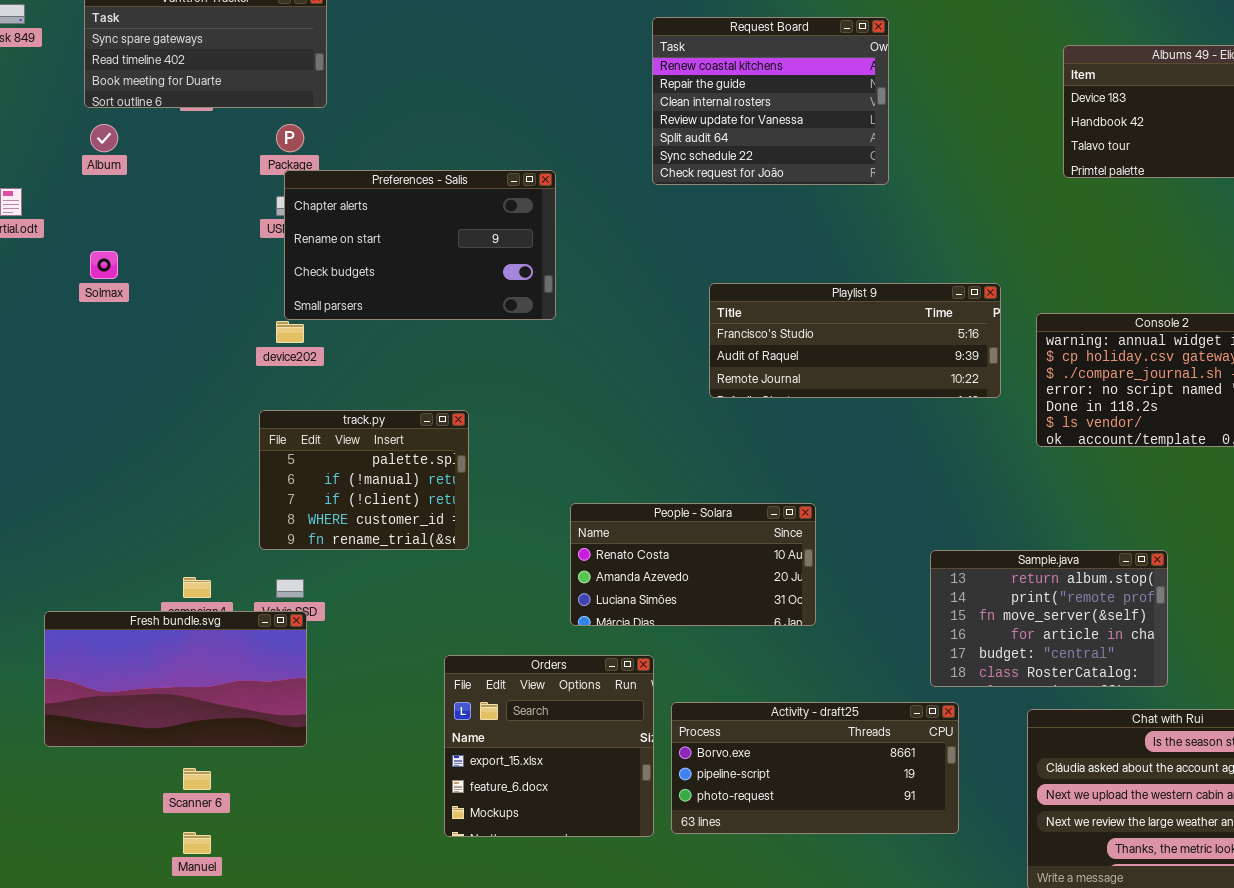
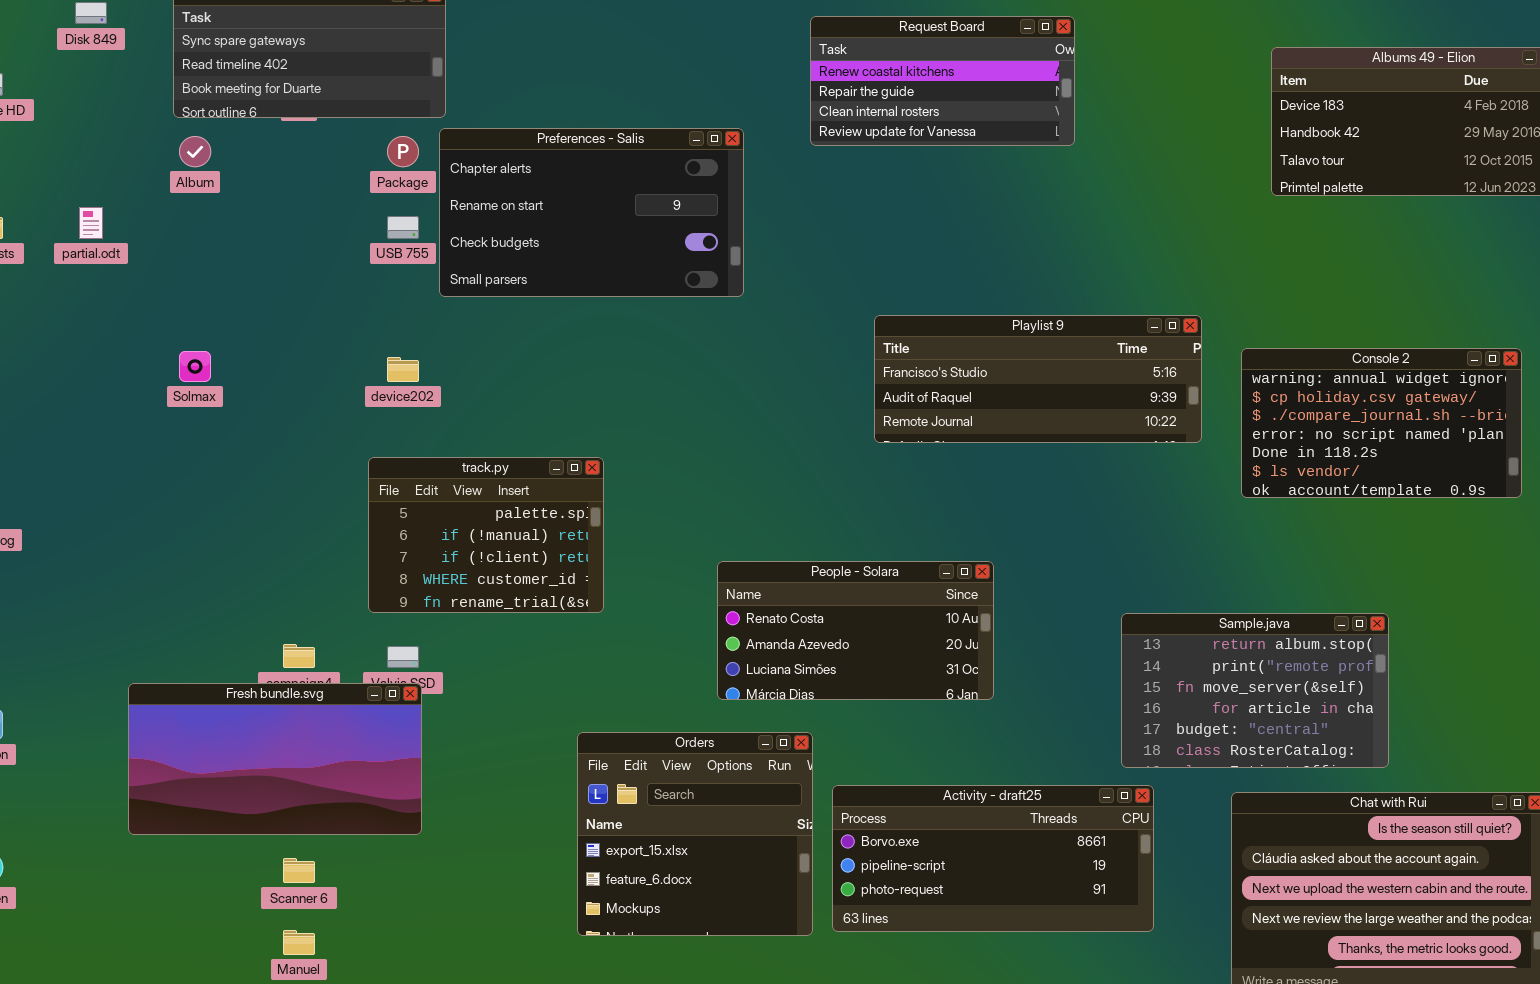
Request Board: [652,17,889,185] -> [810,16,1075,146], resized
Preferences - Salis: [284,170,556,320] -> [439,128,744,297], moved
Solmax: [90,251,118,279] -> [179,351,211,382], moved

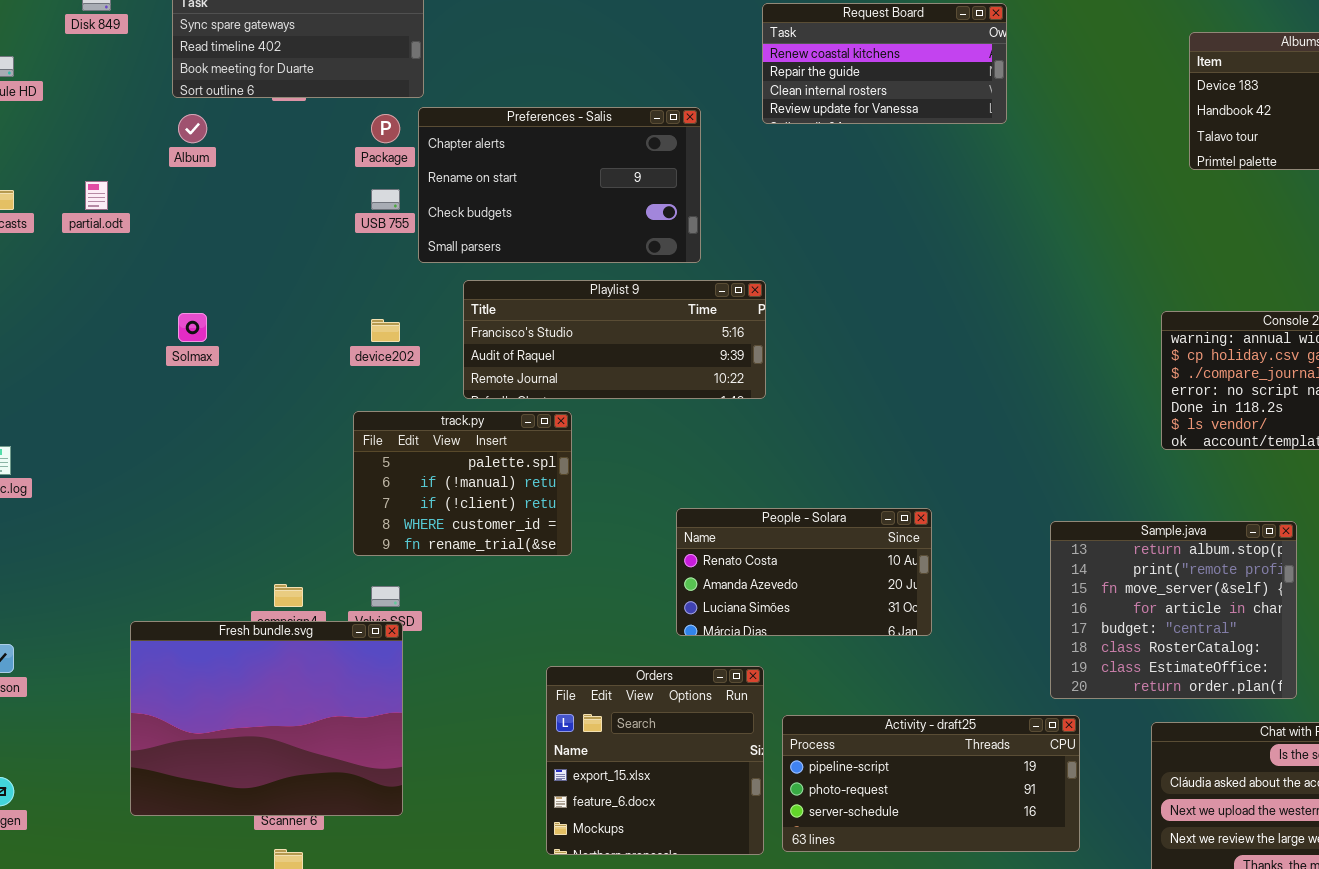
Playlist 9: [874,315,1202,443] -> [463,280,766,399], moved
Sample.java: [1121,613,1389,768] -> [1050,521,1297,699], resized
Fresh bundle.svg: [128,683,422,835] -> [130,621,403,816], resized
Activity - draft25: [832,785,1154,932] -> [782,715,1080,852], scrolled down 1 row

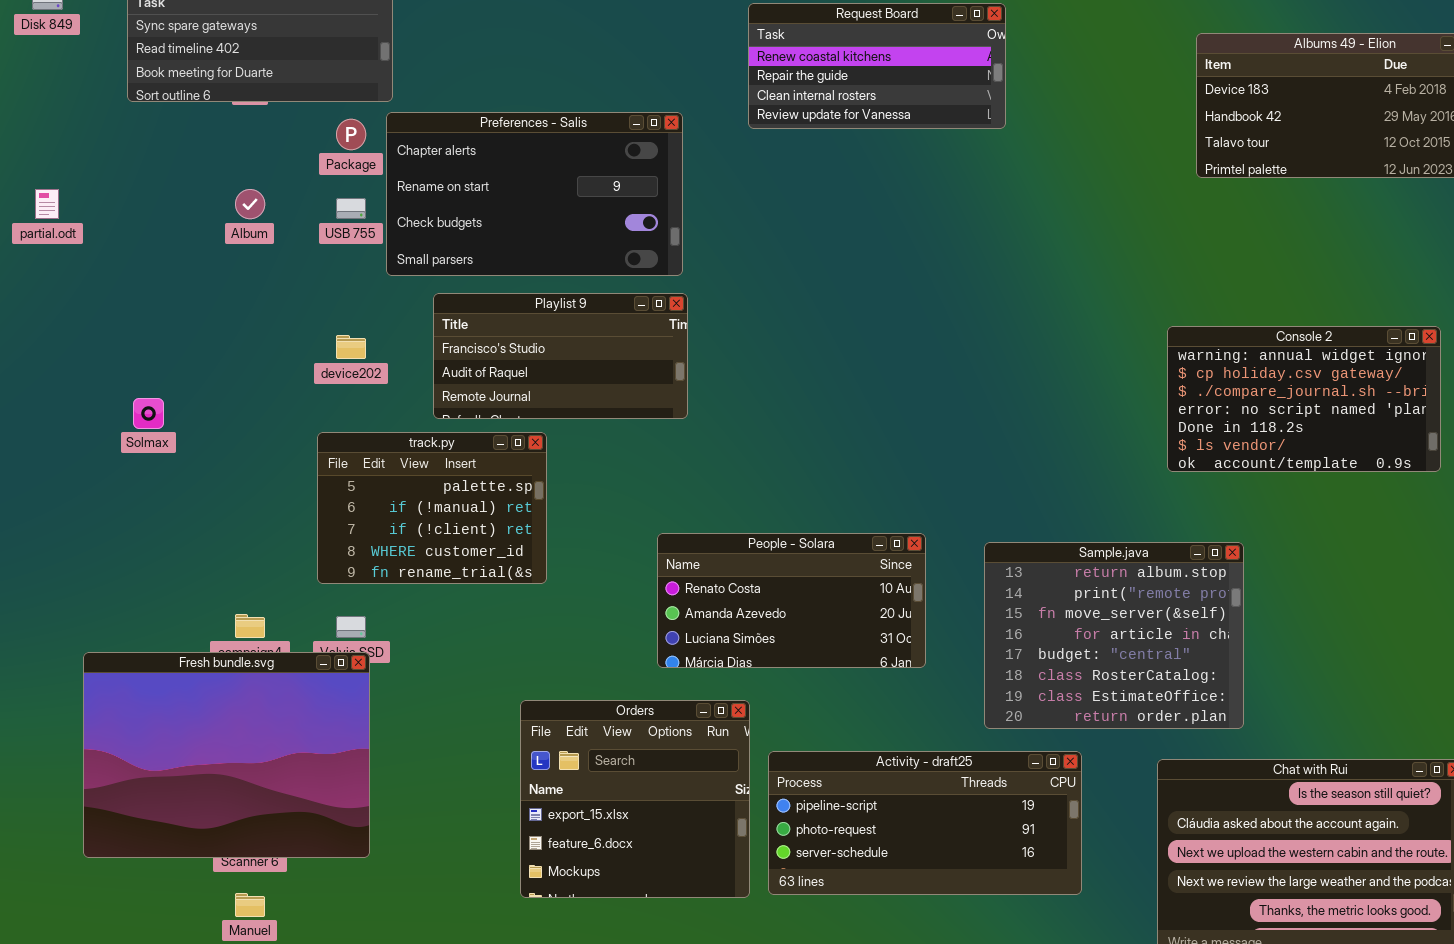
Album: [178,114,207,143] -> [235,189,265,219], moved
Playlist 9: [463,280,766,399] -> [433,293,688,419], resized
Solmax: [178,313,207,342] -> [133,398,164,429], moved
Sample.java: [1050,521,1297,699] -> [984,542,1244,729], moved

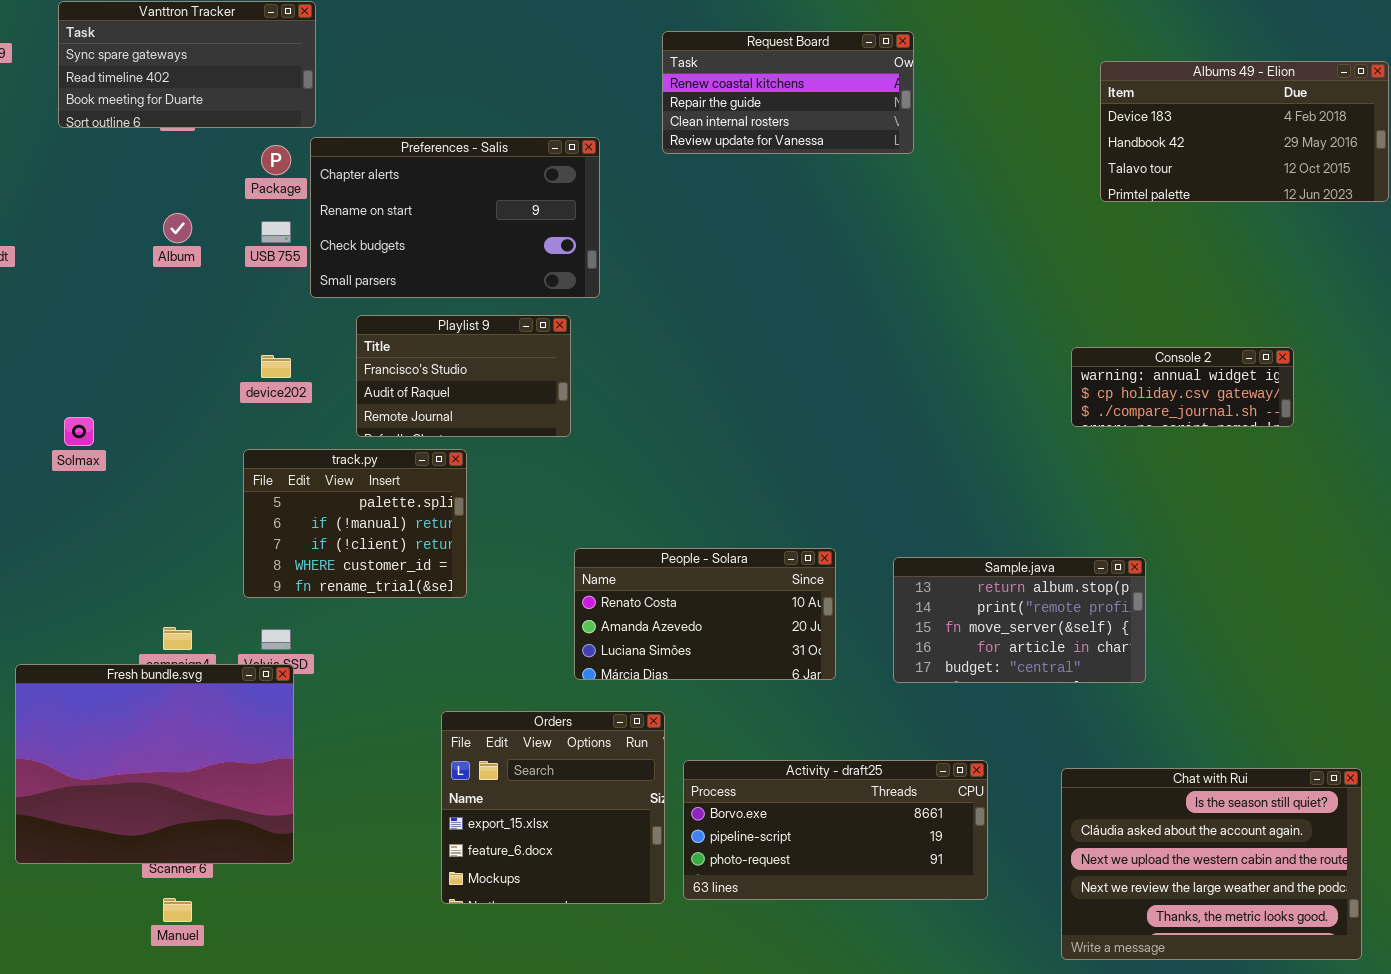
Playlist 9: [433,293,688,419] -> [356,315,571,437], resized
Console 2: [1167,326,1441,472] -> [1071,347,1294,427], resized
Sample.java: [984,542,1244,729] -> [893,557,1146,683], resized
Activity - draft25: [768,751,1082,895] -> [683,760,988,900], scrolled up 1 row

